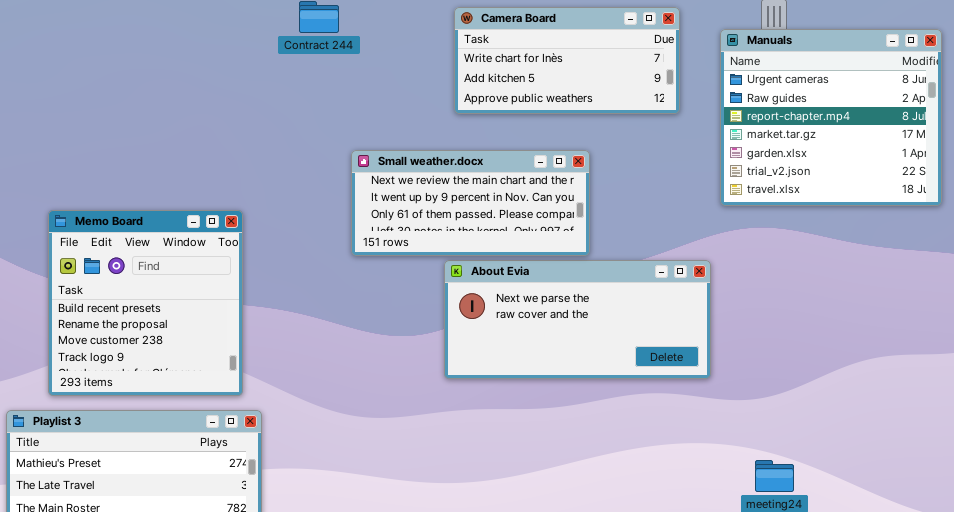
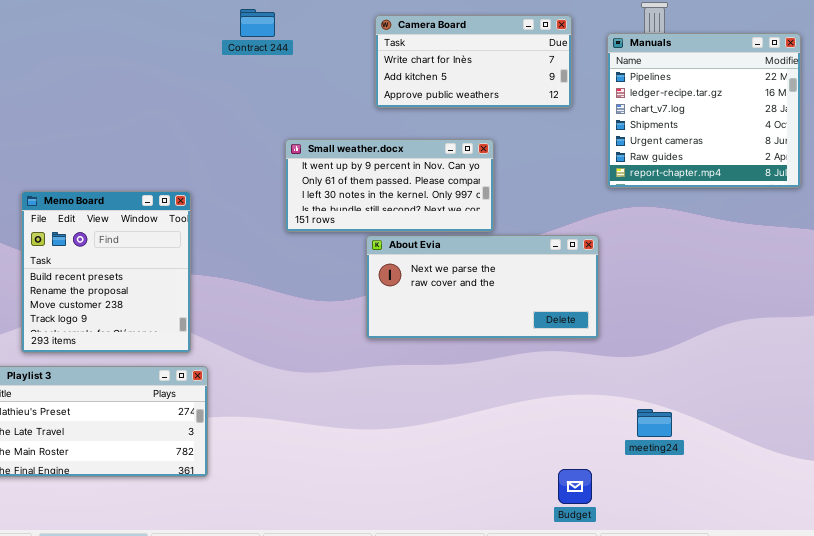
Manuals: [720,29,942,206] -> [607,33,801,188], scrolled up 4 rows
Small weather.docx: [351,150,590,256] -> [285,139,494,232], scrolled down 1 row

